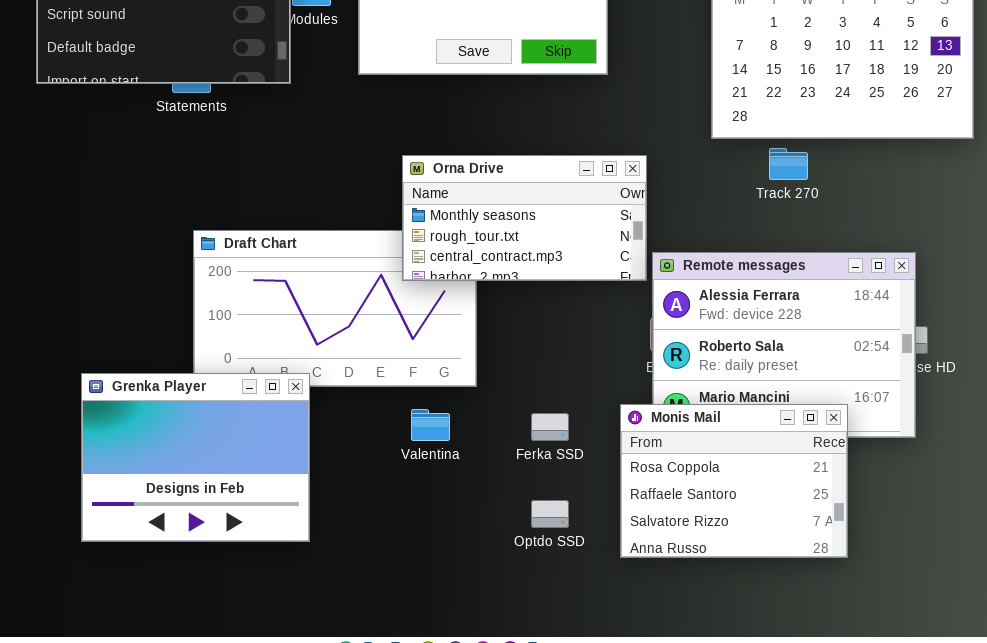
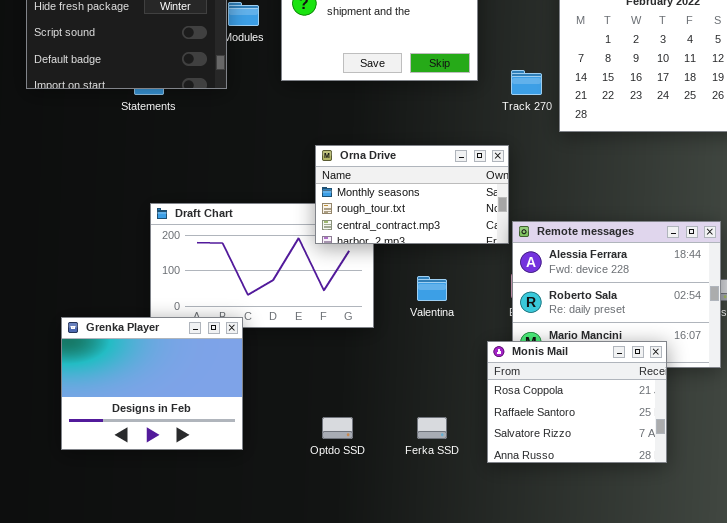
Track 270: [769,148,808,180] -> [511,70,542,95], moved
Valentina: [411,409,450,441] -> [417,276,447,301], moved
Ferka SSD: [531,413,569,441] -> [417,417,447,439], moved
Optdo SSD: [531,500,569,528] -> [322,417,353,439], moved

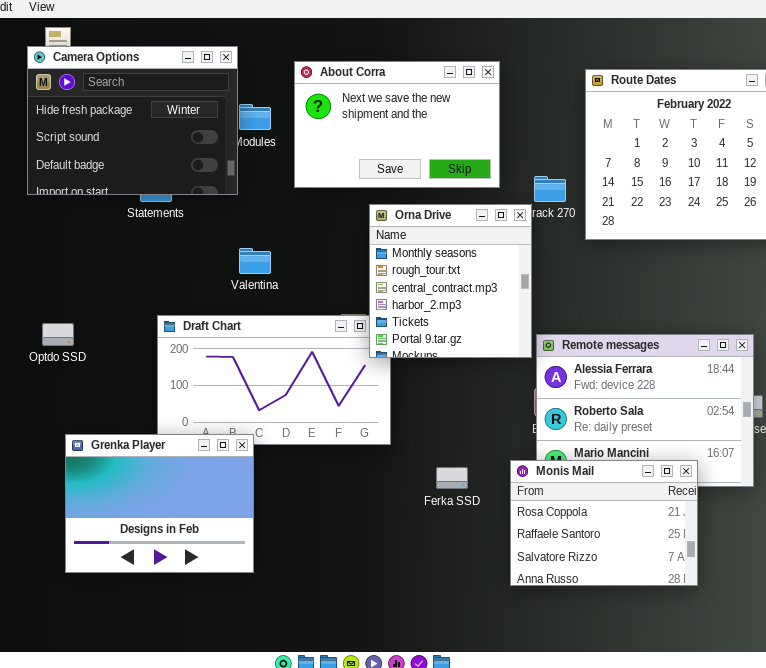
Orna Drive: [315,145,509,244] -> [369,204,532,358], resized
Valentina: [417,276,447,301] -> [239,248,271,274], moved
Optdo SSD: [322,417,353,439] -> [42,323,74,346], moved
Ferka SSD: [417,417,447,439] -> [436,467,468,489], moved

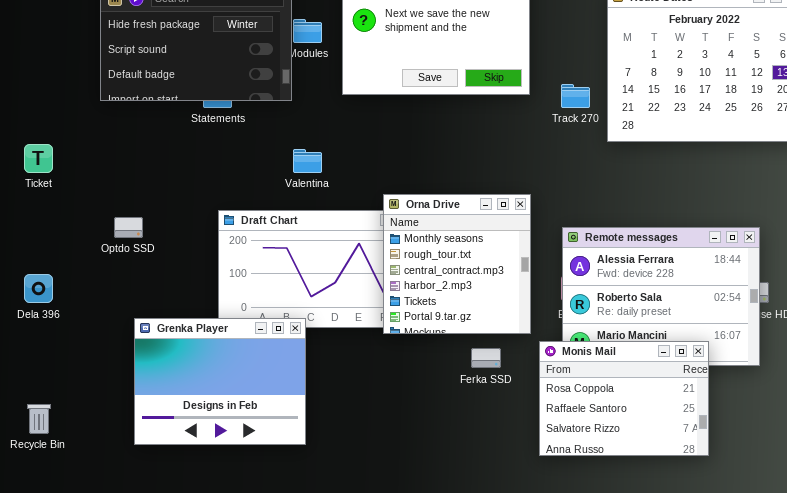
Orna Drive: [369,204,532,358] -> [383,194,531,334], moved

